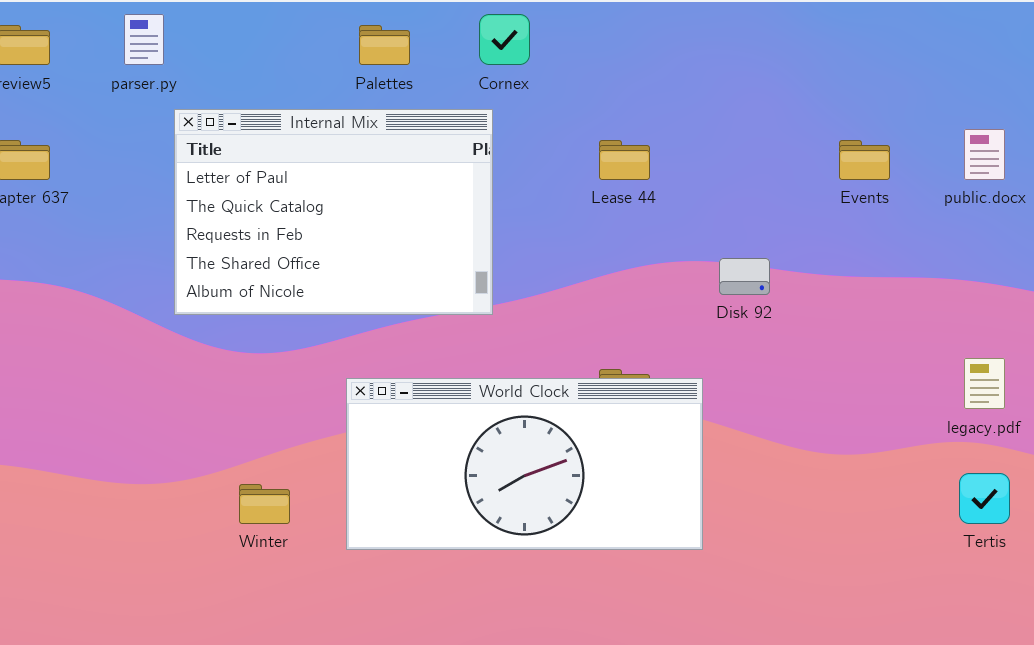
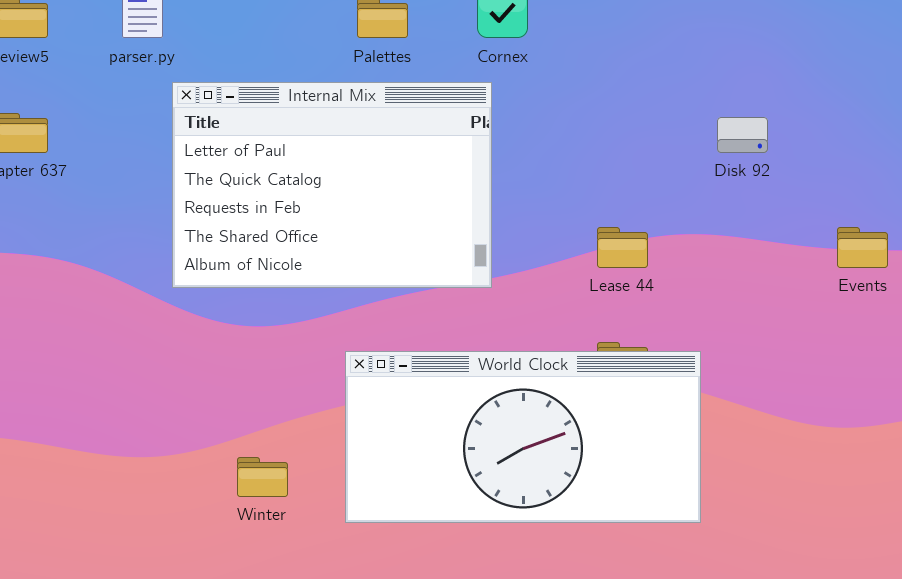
Lease 44: [599,140,650,180] -> [597,227,648,268], moved
Events: [839,140,890,180] -> [837,227,888,268], moved
Disk 92: [719,258,770,295] -> [717,117,768,153], moved

